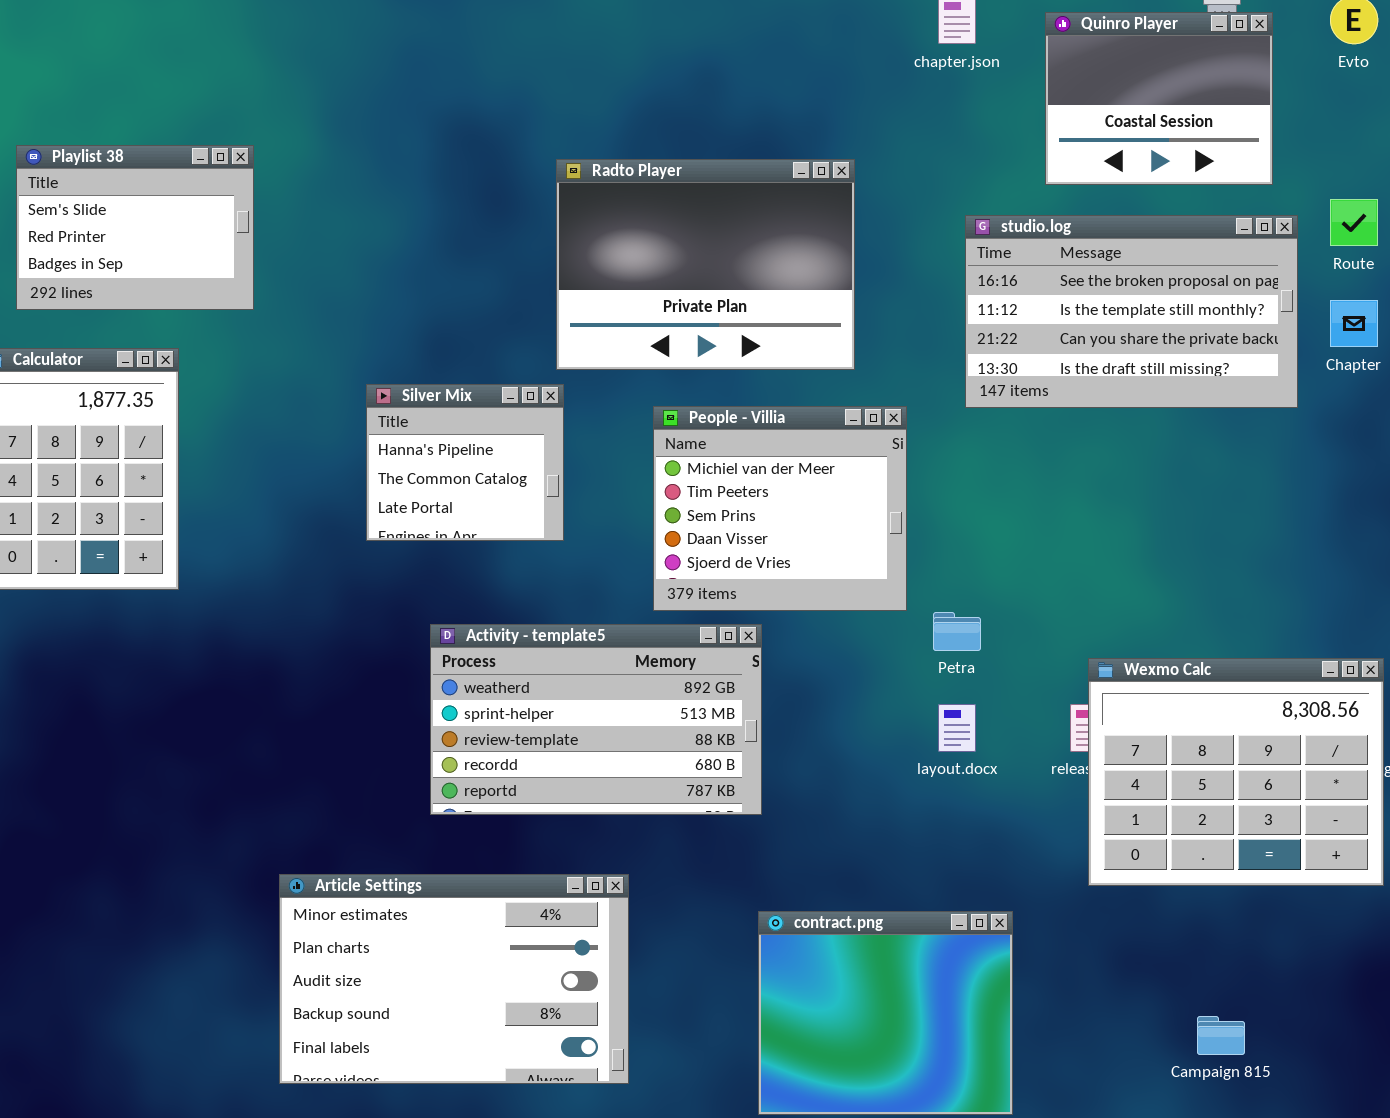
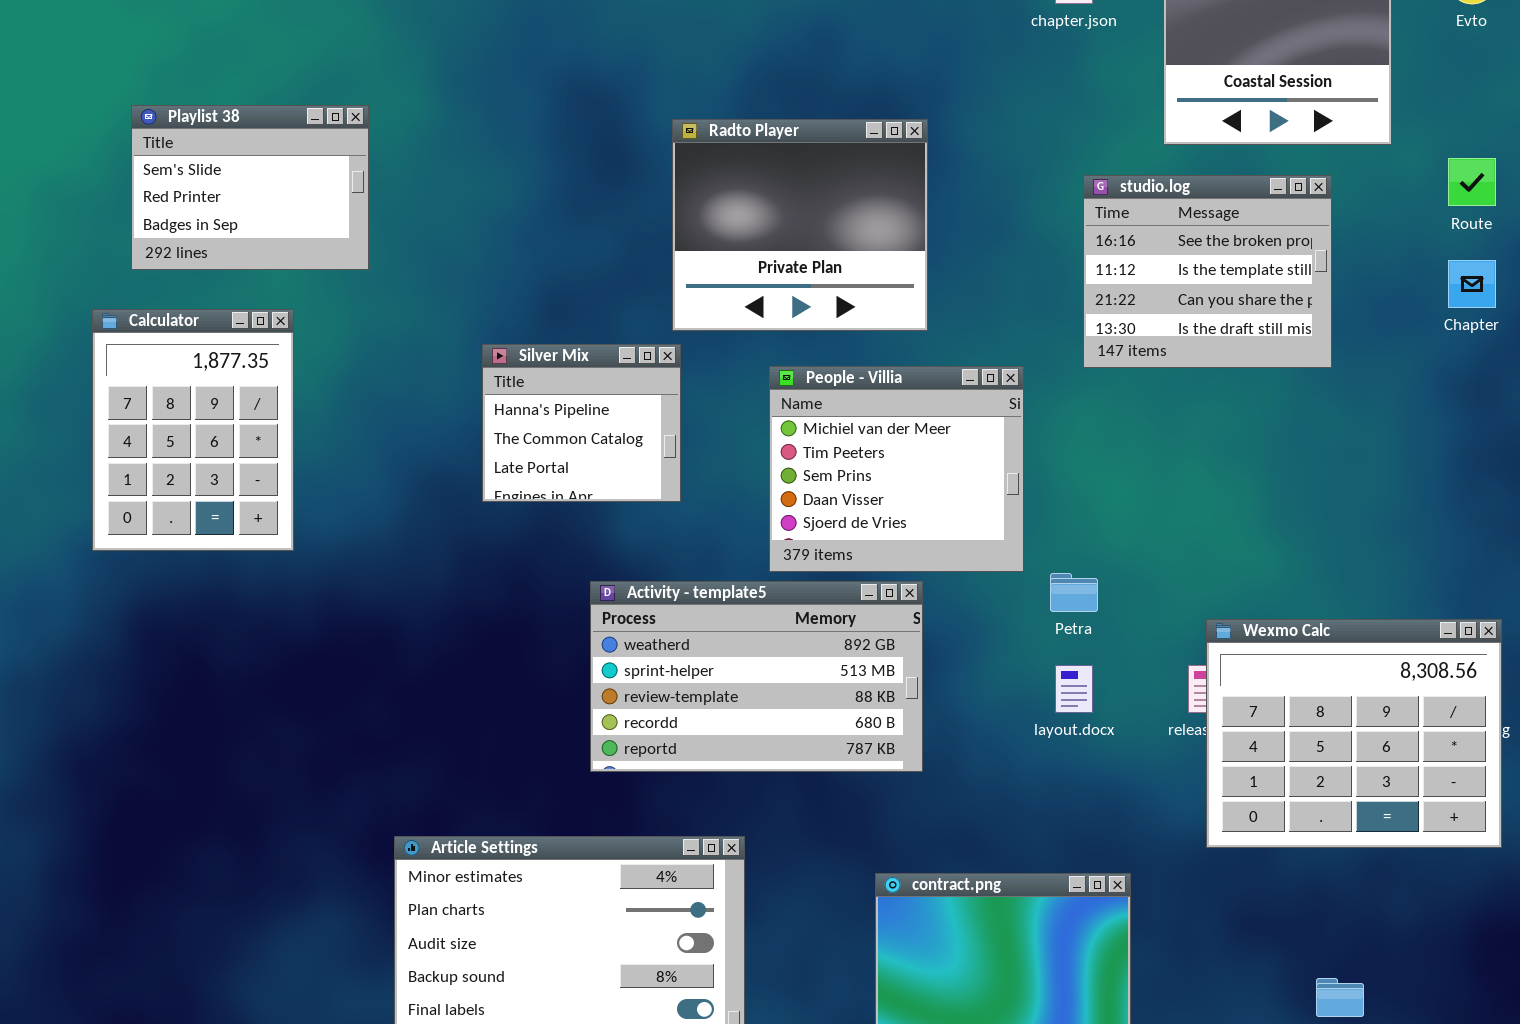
Radto Player: [556,159,855,370] -> [672,119,928,331], resized
studio.log: [965,215,1298,408] -> [1083,175,1332,368], resized
Activity - template5: [430,624,762,815] -> [590,581,923,772], moved

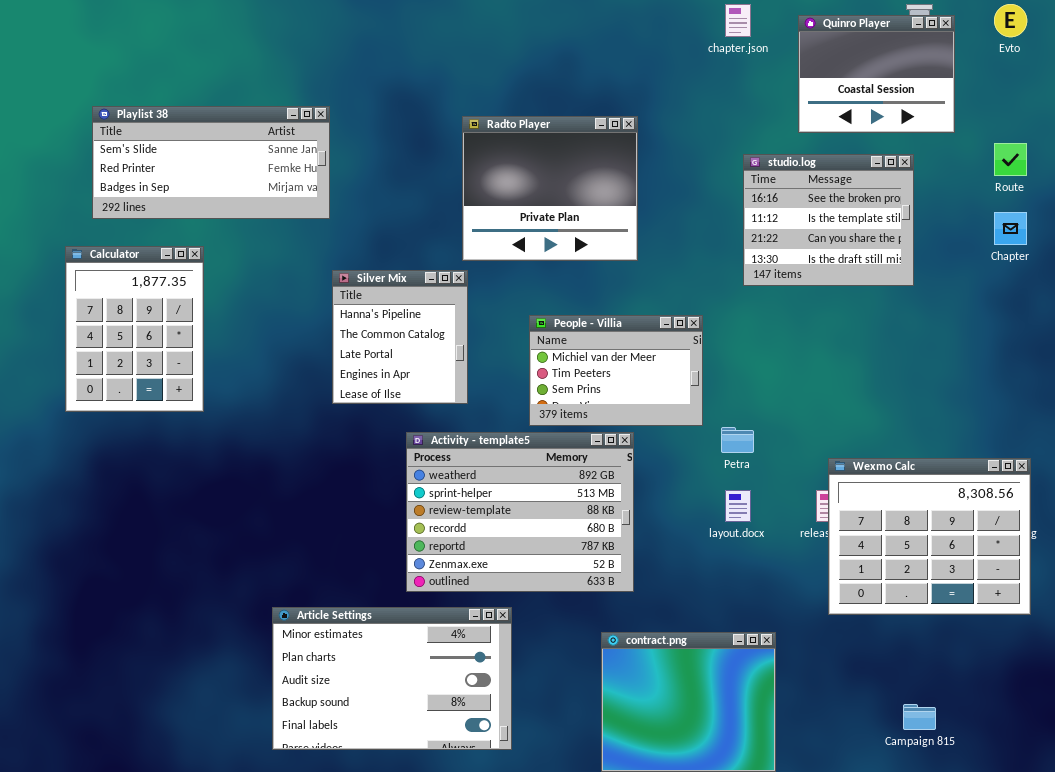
Playlist 38: [131,105,369,270] -> [92,106,330,219], resized
Silver Mix: [482,344,681,502] -> [332,270,468,404], resized
People - Villia: [769,366,1024,572] -> [529,315,703,426], resized
Activity - template5: [590,581,923,772] -> [406,432,634,592], resized

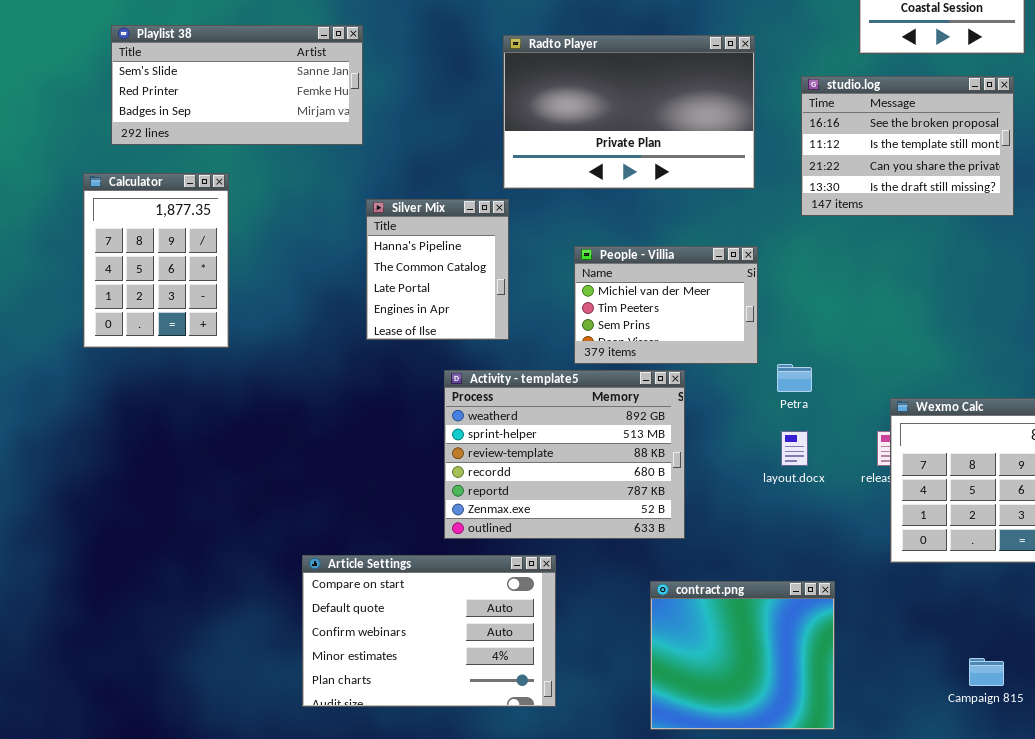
Radto Player: [462,116,638,261] -> [503,35,755,189], resized
studio.log: [743,154,914,286] -> [801,76,1014,216], resized
Article Settings: [272,607,512,750] -> [302,555,556,707], scrolled up 3 rows

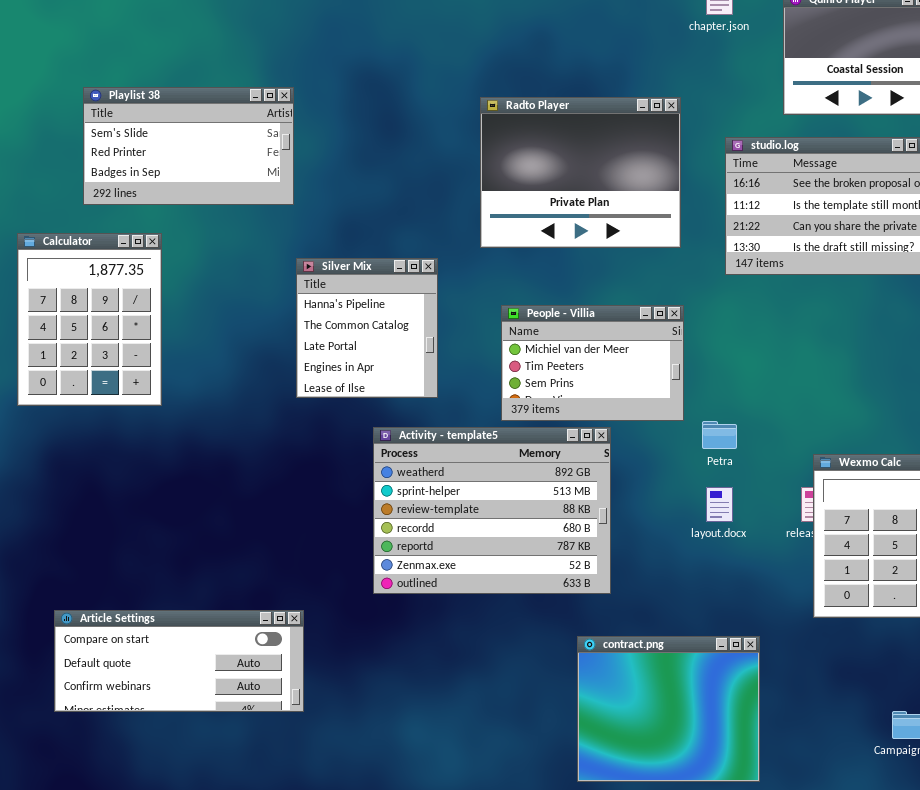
Playlist 38: [111,25,363,145] -> [83,87,294,205], resized
Radto Player: [503,35,755,189] -> [480,97,681,248], resized
Article Settings: [302,555,556,707] -> [54,610,304,712], moved, resized

